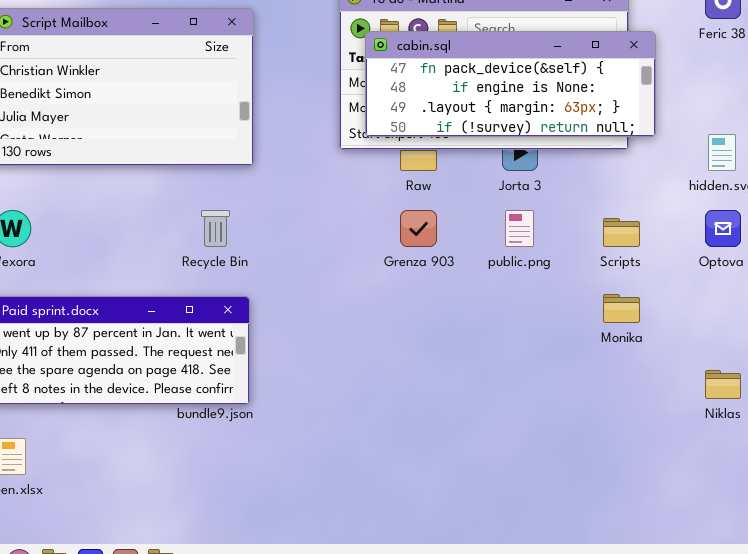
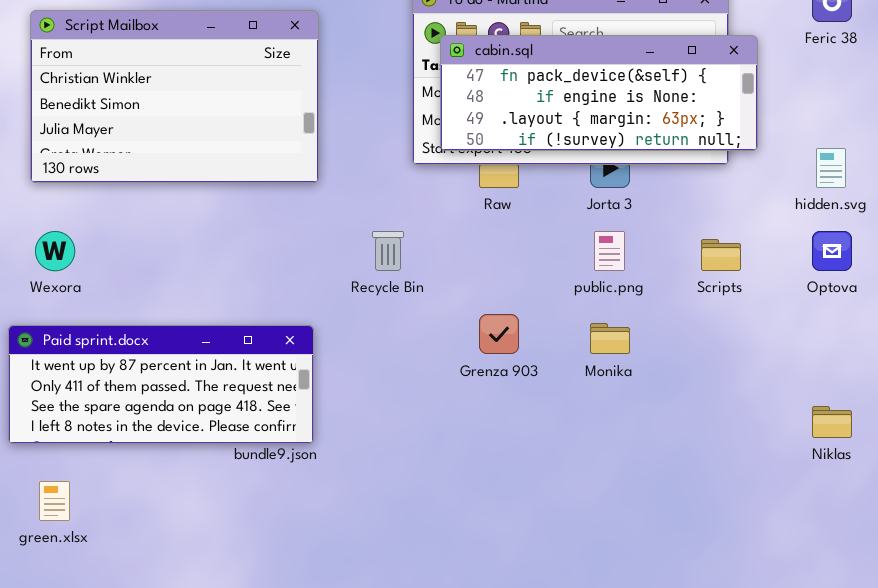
Recycle Bin: [201,210,230,247] -> [372,231,404,271], moved
Grenza 903: [400,210,437,247] -> [479,314,519,354], moved
Monika: [603,294,640,323] -> [590,323,630,354], moved

